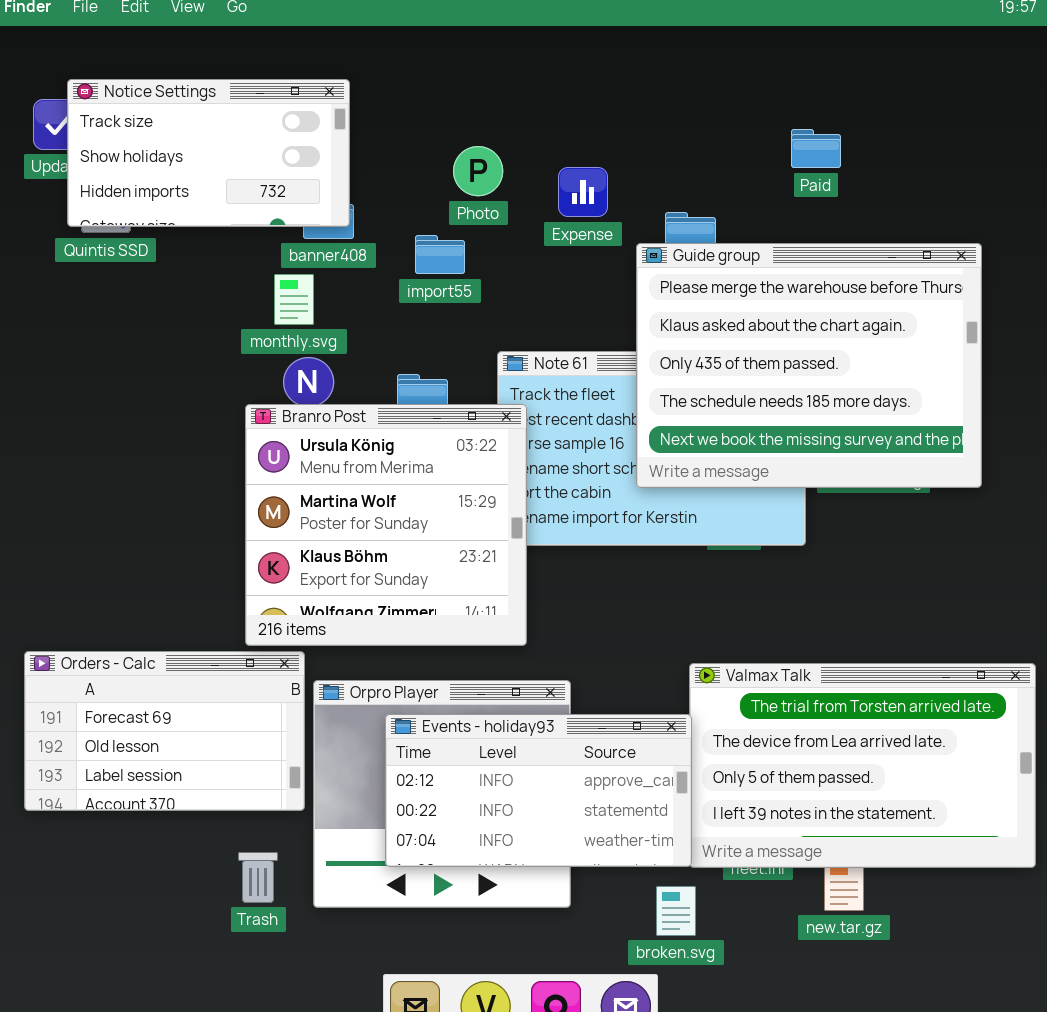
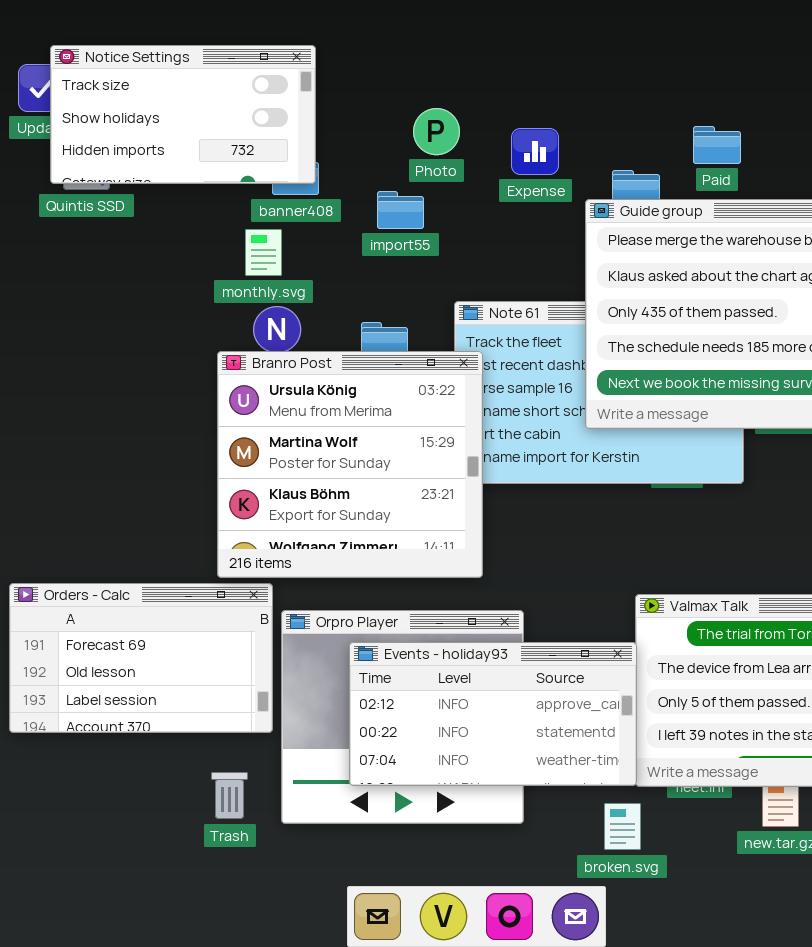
Paid: [791,129,841,168] -> [693,126,741,164], moved

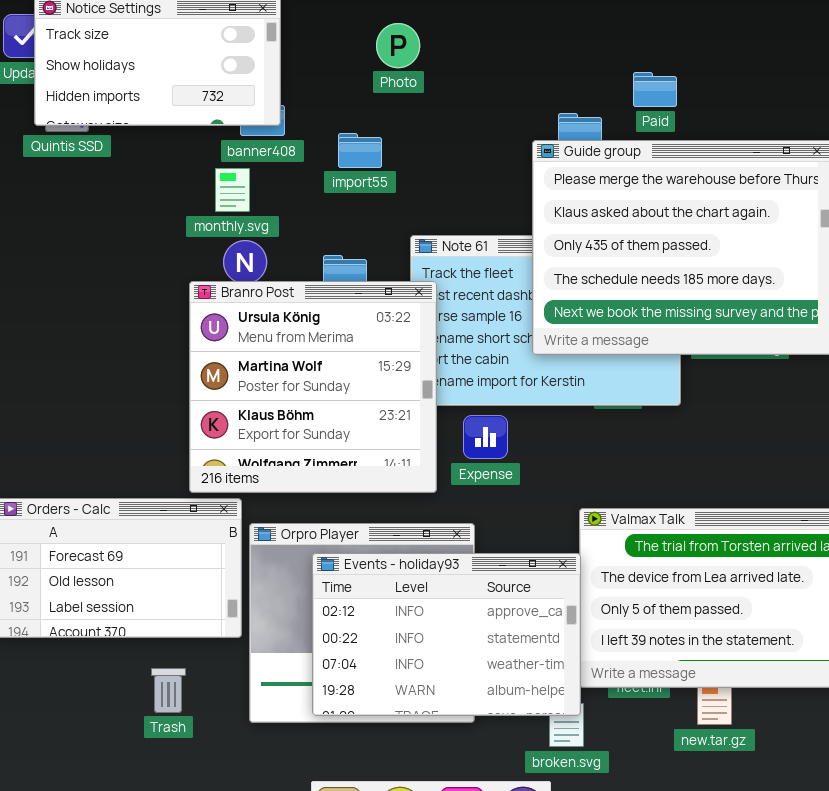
Photo: [413,108,460,155] -> [376,23,420,68], moved
Expense: [511,128,559,175] -> [463,415,508,459], moved
Events - holiday93: [349,642,637,786] -> [312,553,581,716], resized
Trash: [211,772,248,819] -> [151,668,186,713], moved

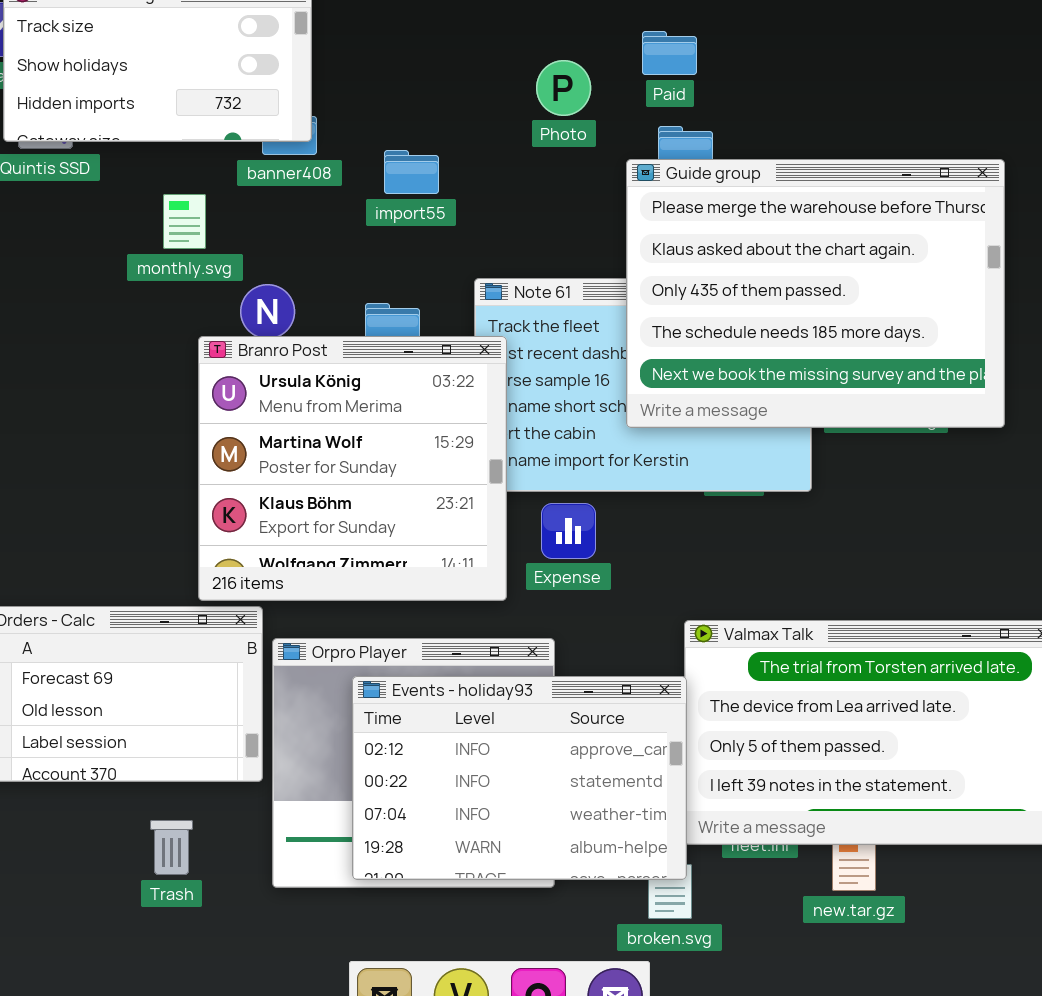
Photo: [376,23,420,68] -> [536,60,591,116], moved
Paid: [633,72,677,107] -> [642,31,697,75], moved
monthly.svg: [215,168,250,212] -> [163,194,206,249], moved

